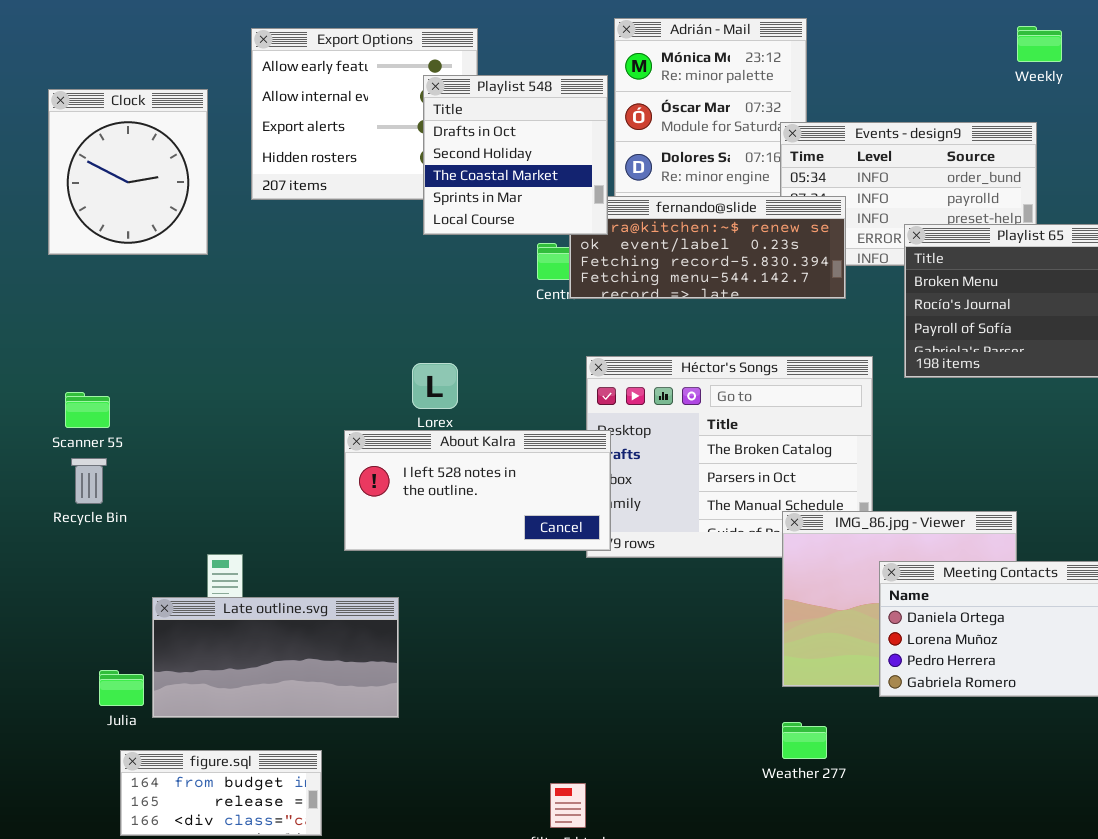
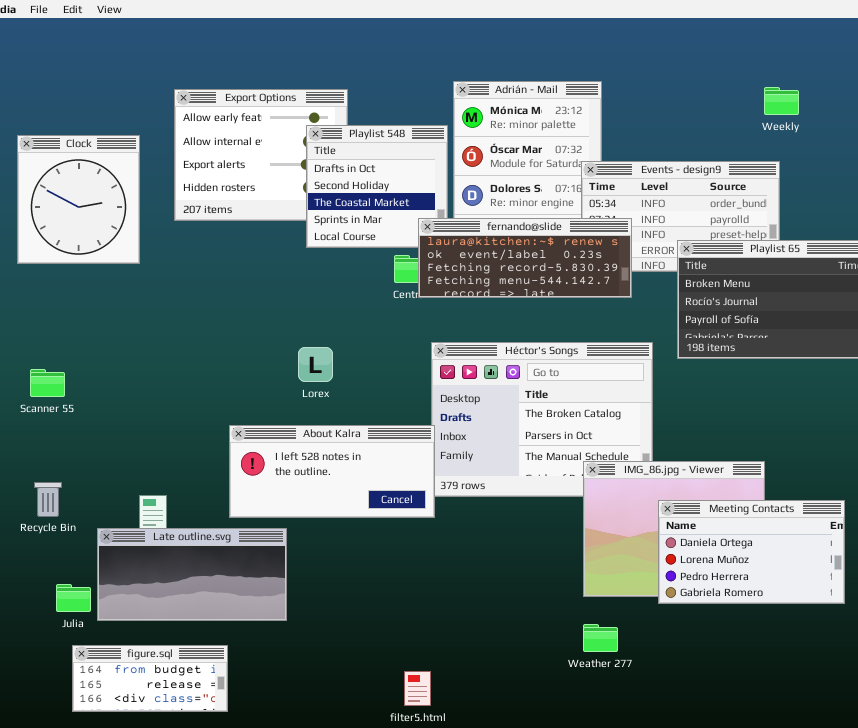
fernando@slide: [569,196,846,299] -> [418,218,632,298], raised
About Kalra: [344,430,611,551] -> [229,425,435,518], moved
Recycle Bin: [71,458,107,504] -> [34,482,62,517], moved

